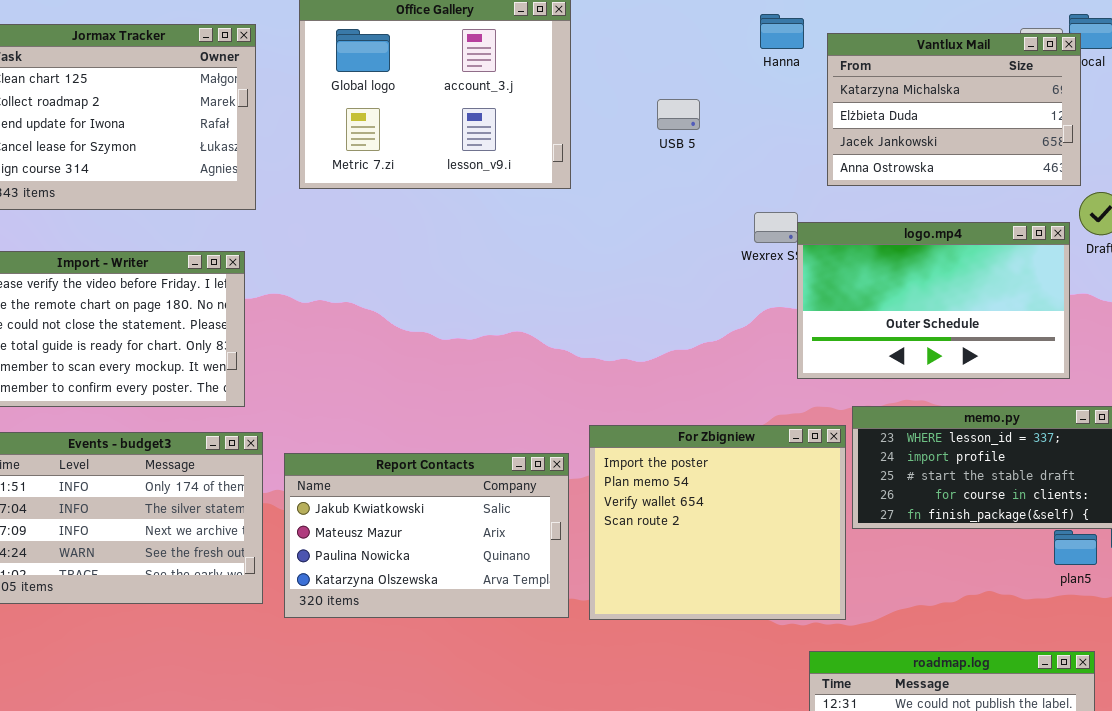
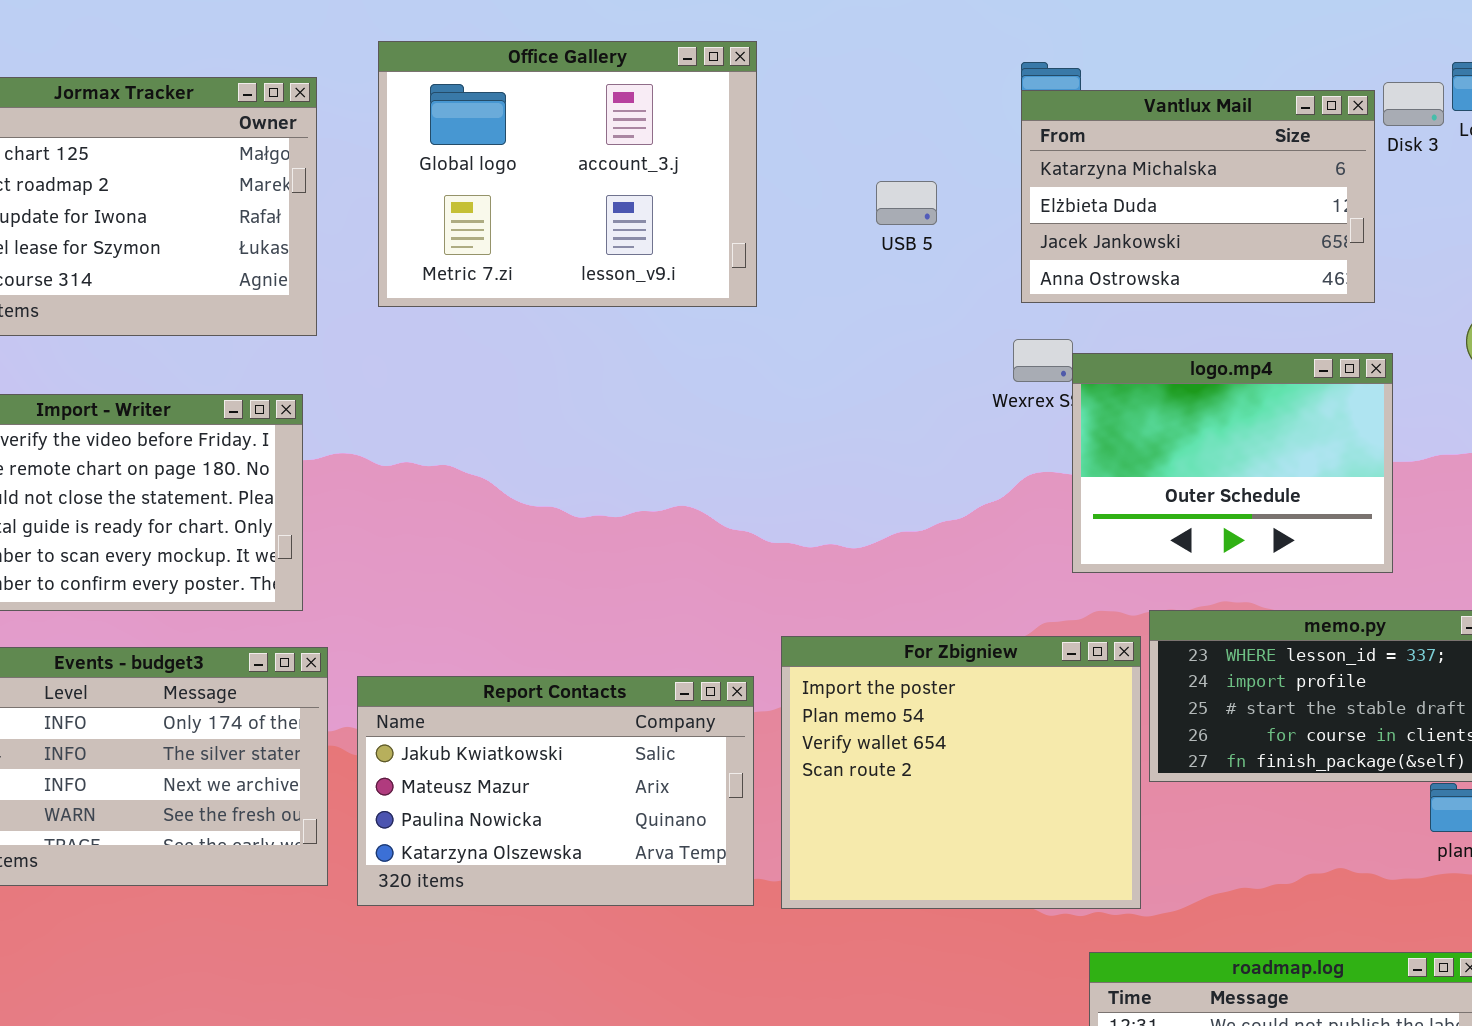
Vantlux Mail: [827,33,1081,186] -> [1021,90,1375,303], moved
logo.mp4: [797,222,1070,379] -> [1072,353,1393,573], resized

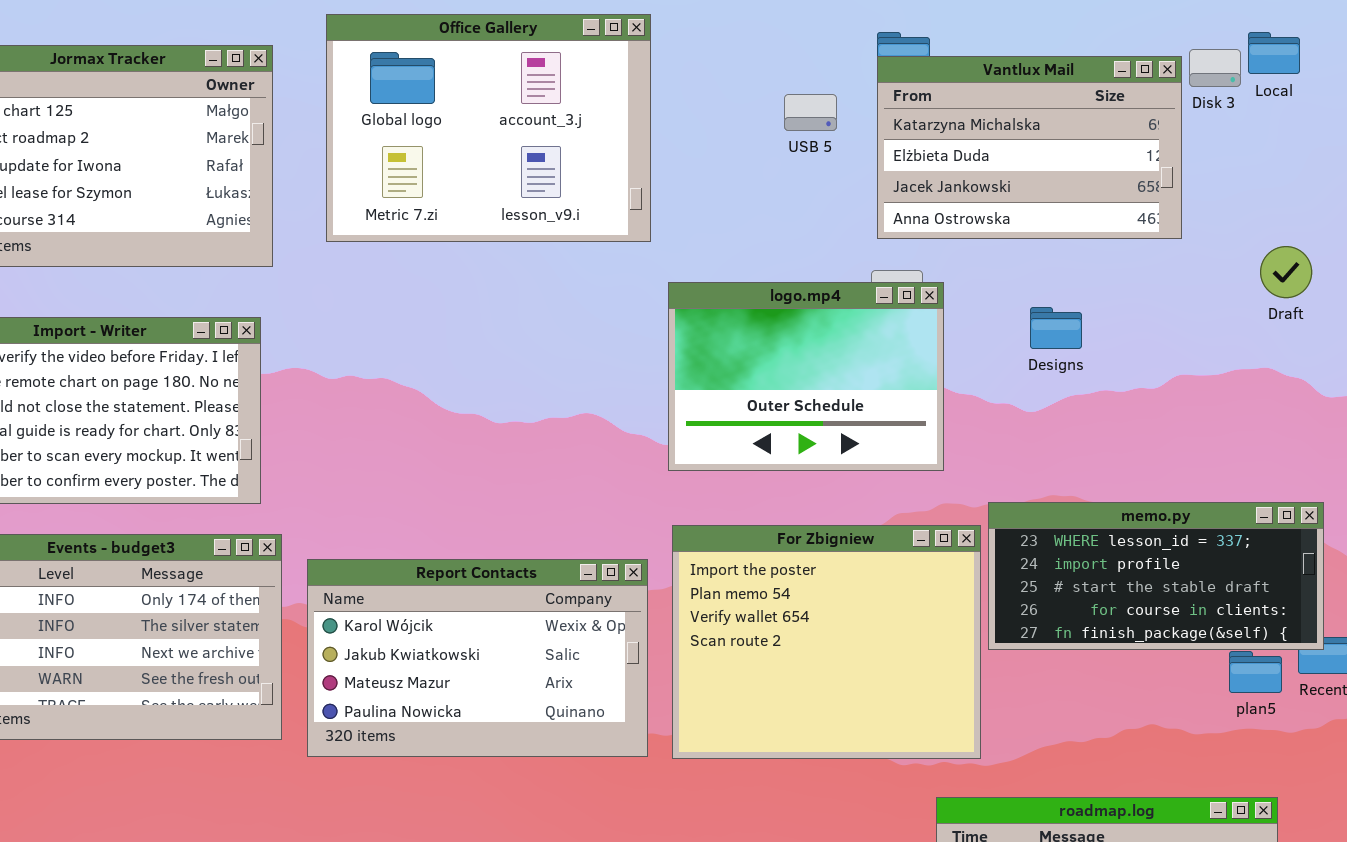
USB 5: [876,181,937,225] -> [784,94,837,131], moved
logo.mp4: [1072,353,1393,573] -> [668,282,944,471], moved
Report Contacts: [357,676,754,906] -> [307,559,648,757], scrolled up 1 row

